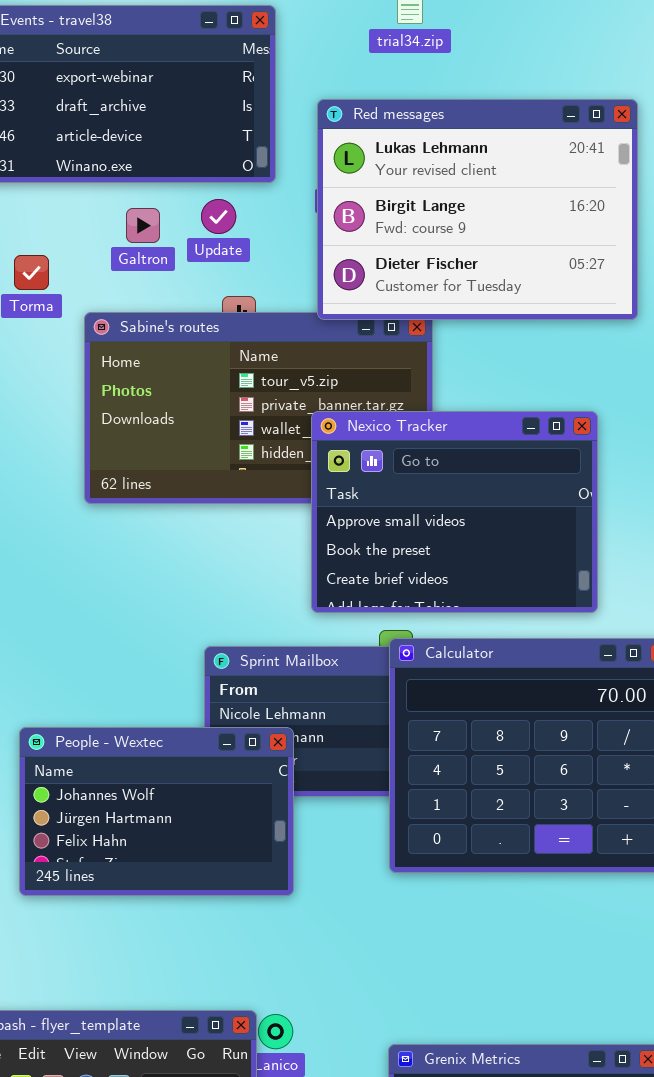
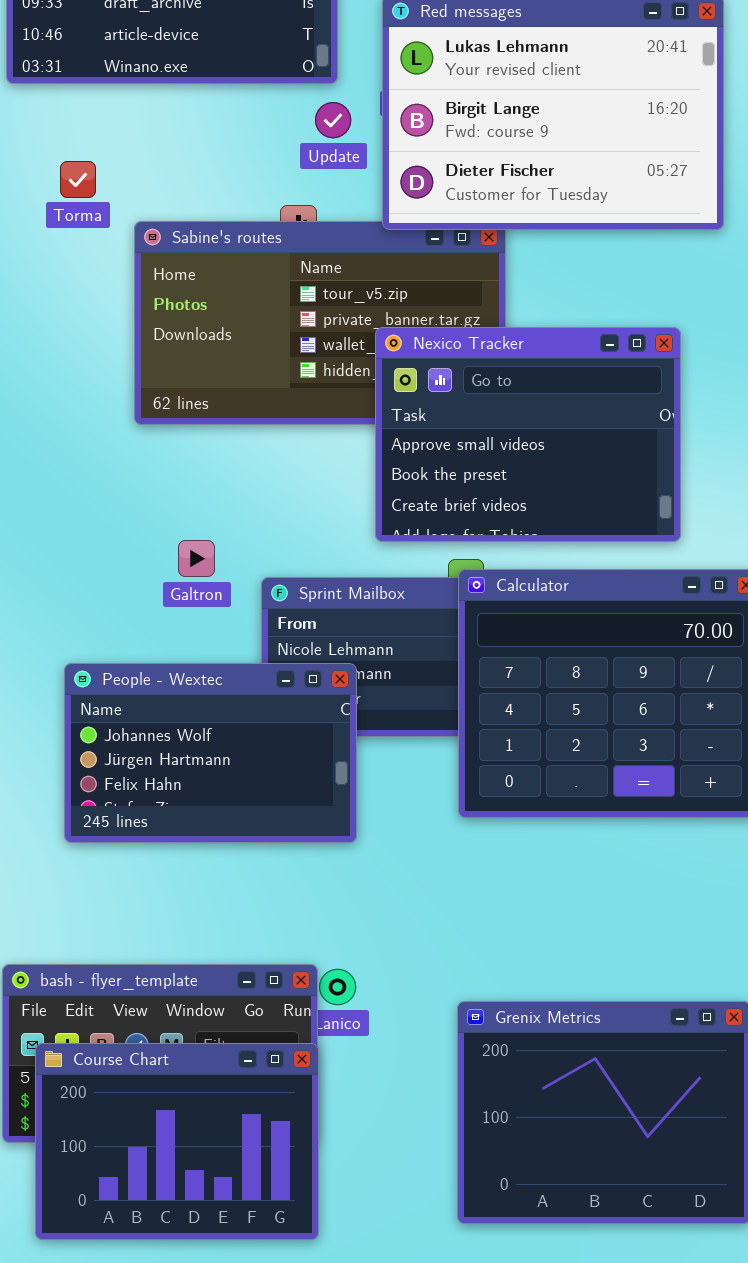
Update: [201,199,236,234] -> [315,102,351,138], moved
Galtron: [126,208,160,243] -> [178,540,215,577], moved

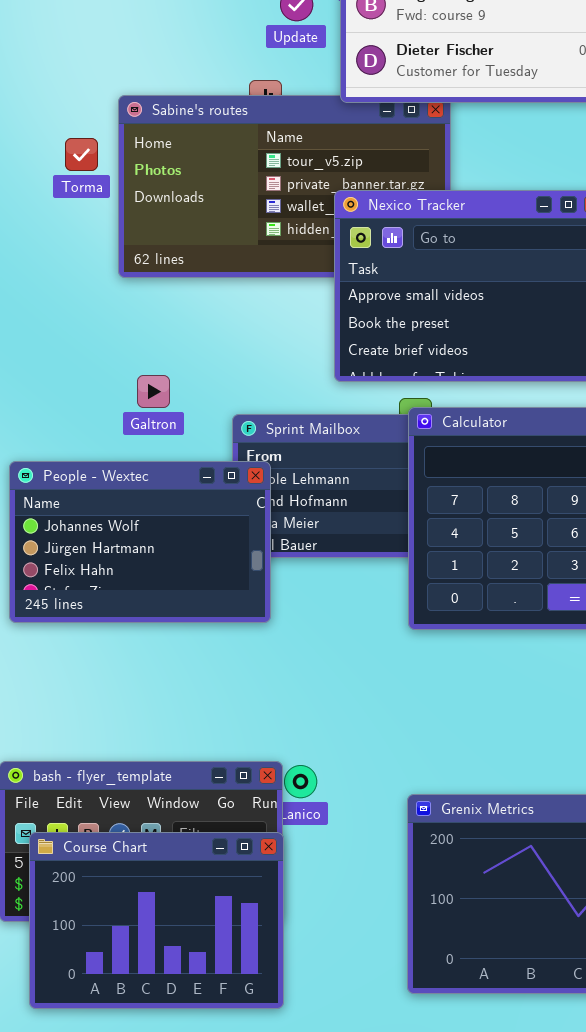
Torma: [60,161,96,198] -> [65,138,98,171], moved
Galtron: [178,540,215,577] -> [137,375,170,408], moved
People - Wextec: [64,663,357,843] -> [9,461,271,623], moved

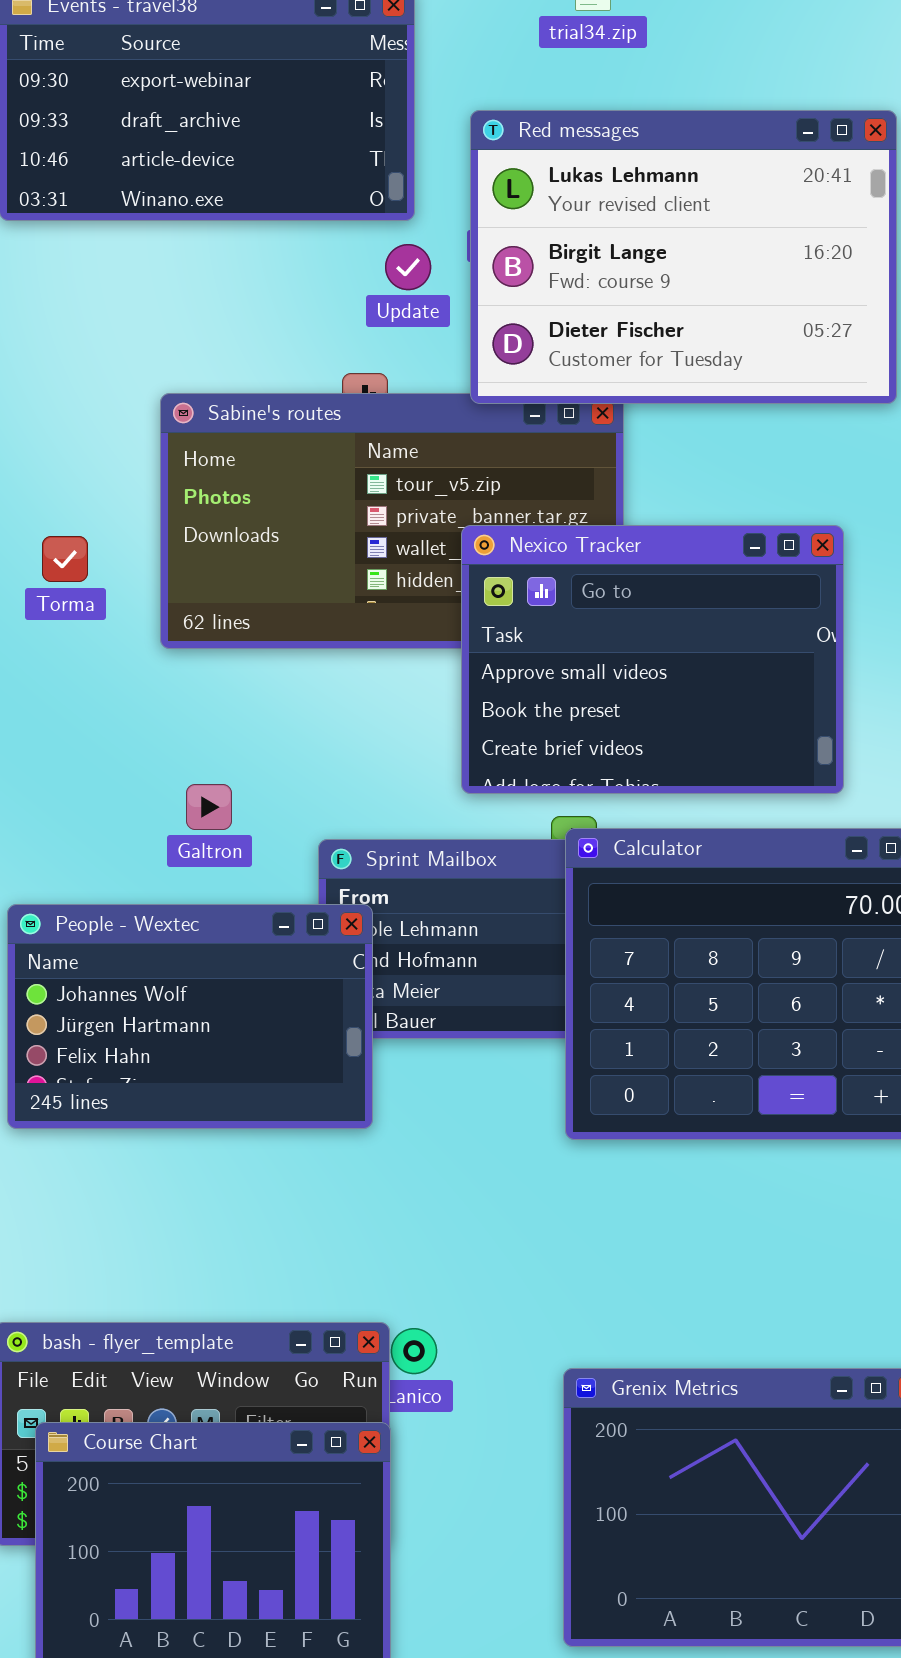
Torma: [65,138,98,171] -> [42,536,88,582], moved

